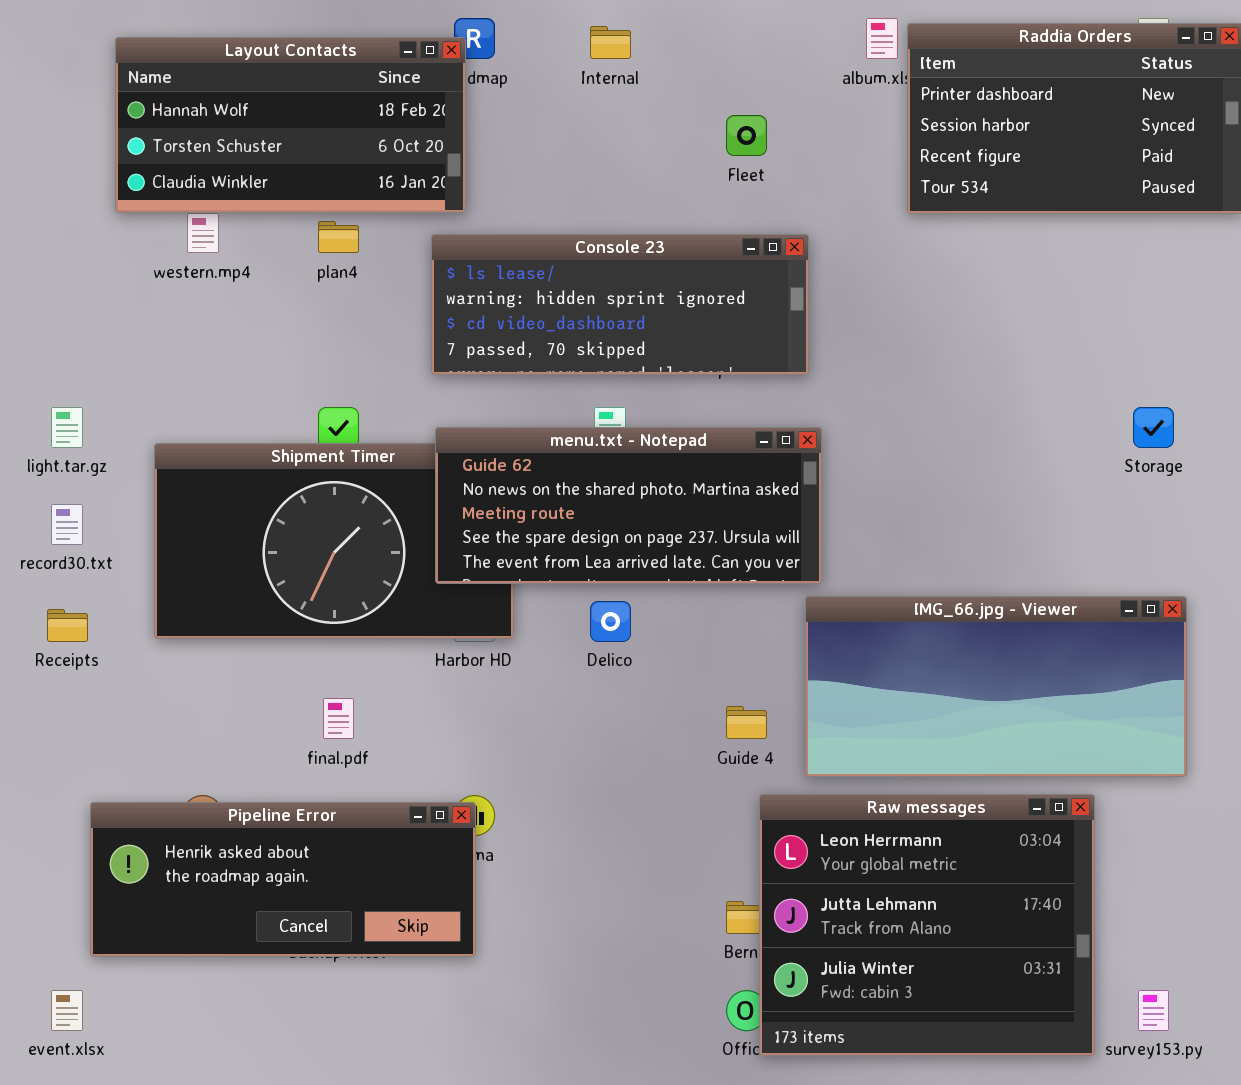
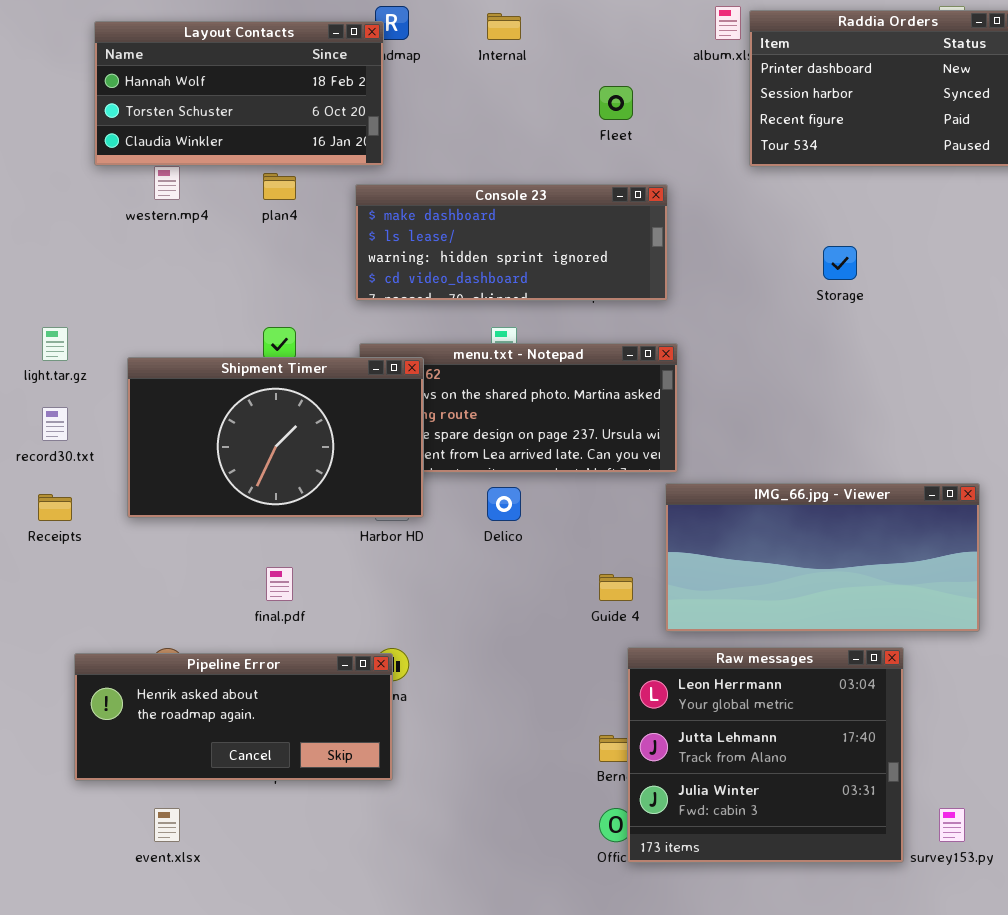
Console 23: [431,234,809,375] -> [355,184,668,301], scrolled up 1 row
Storage: [1133,407,1174,448] -> [823,246,857,280], moved
Shipment Timer: [154,443,514,639] -> [127,357,424,518], raised
event.xlsx: [51,990,83,1031] -> [154,808,180,842], moved

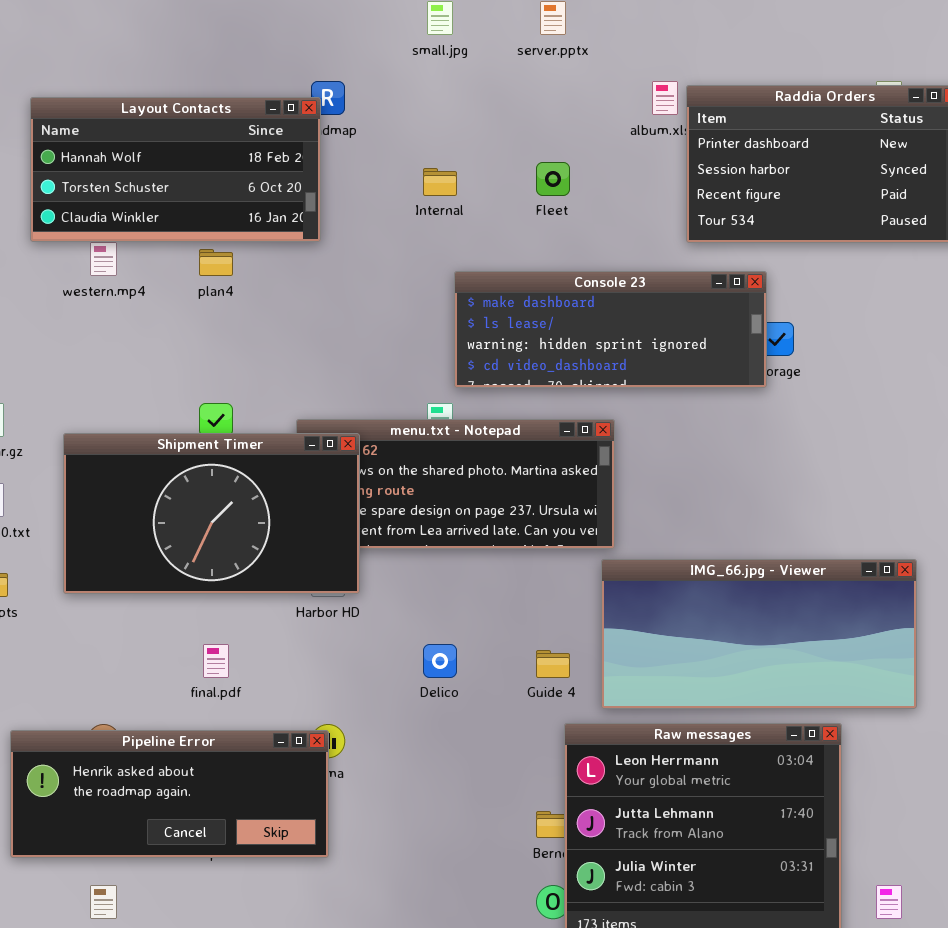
Internal: [487,13,521,40] -> [423,168,457,196], moved
Console 23: [355,184,668,301] -> [454,271,767,388], moved
Delico: [487,487,521,521] -> [423,644,457,678], moved

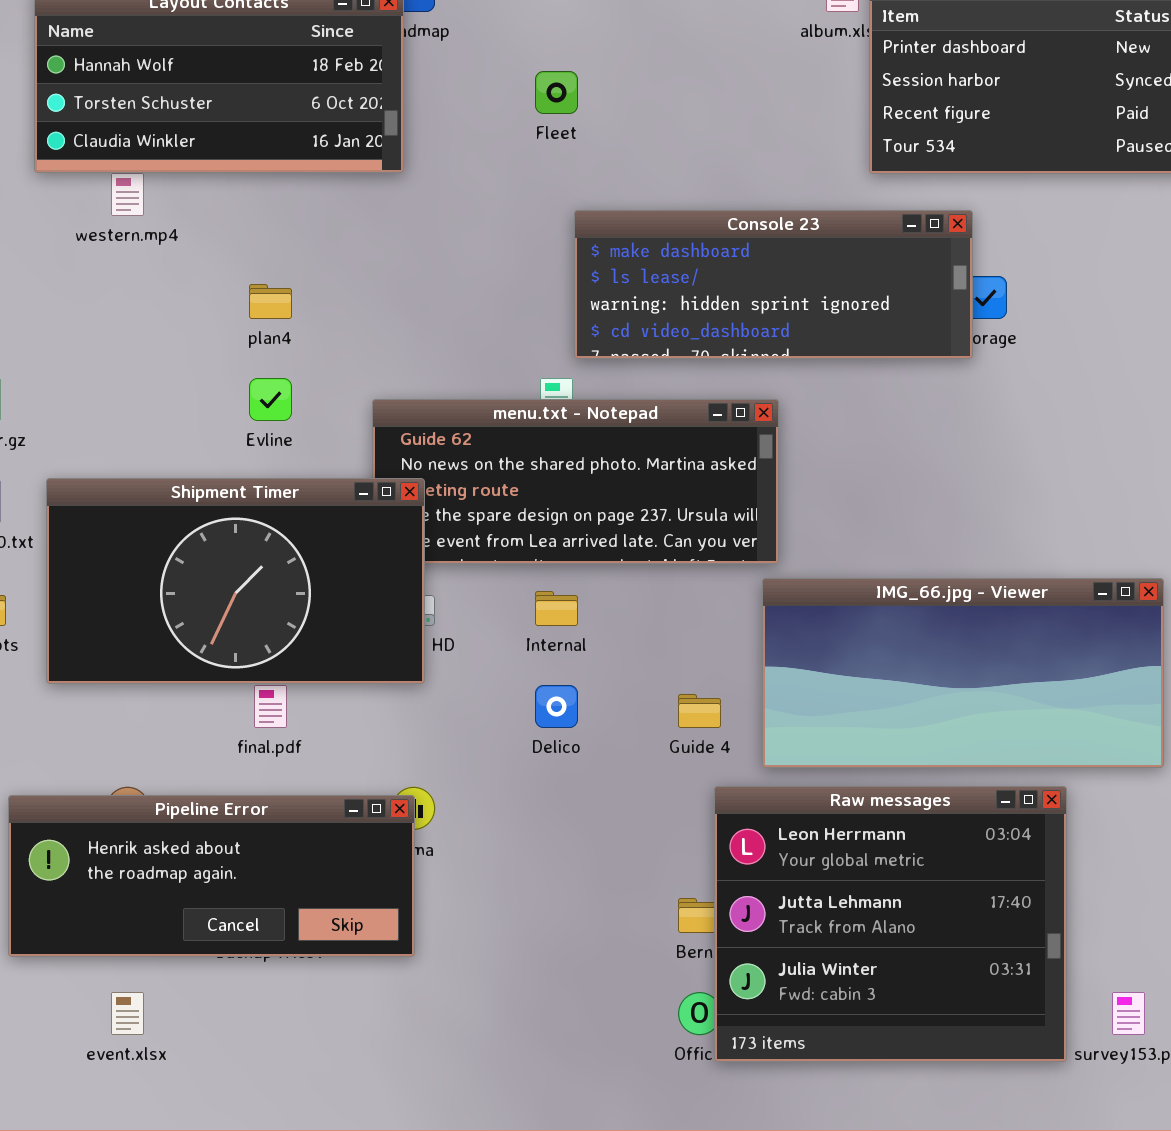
Fleet: [536,162,570,196] -> [535,71,578,114], moved
Internal: [423,168,457,196] -> [535,591,578,626], moved
plan4: [199,249,233,276] -> [249,284,292,319], moved
Shipment Timer: [63,433,360,594] -> [46,478,425,684], moved

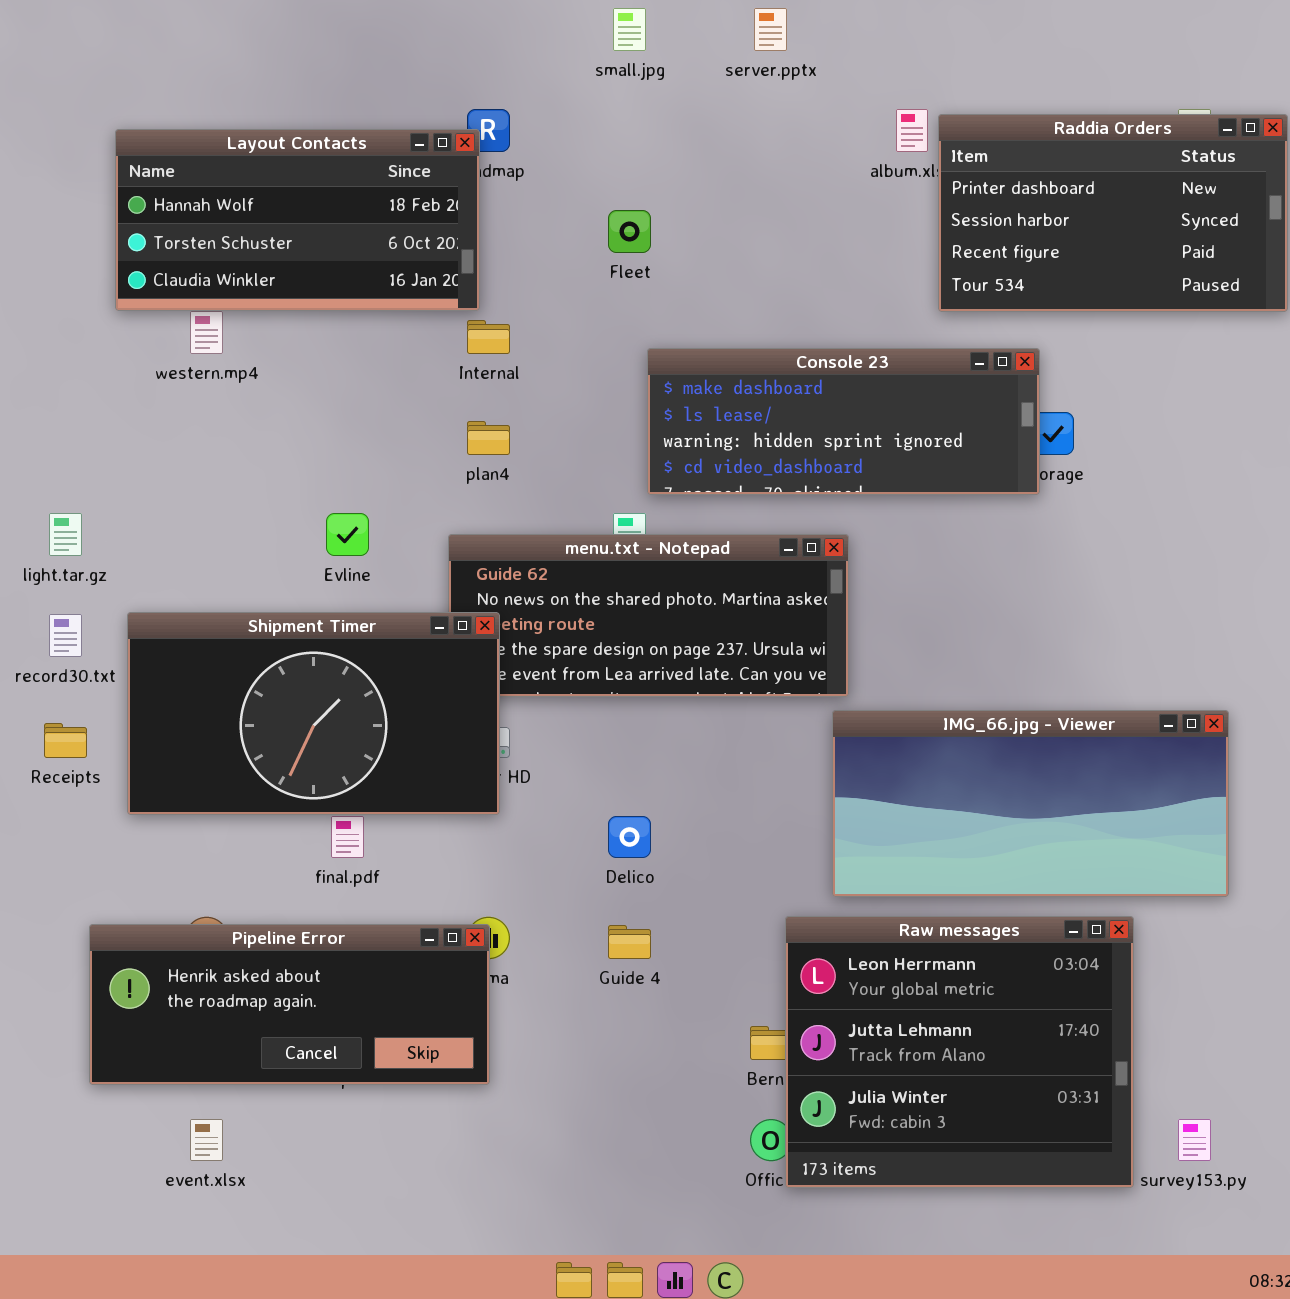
plan4: [249,284,292,319] -> [467,421,510,455], moved
Internal: [535,591,578,626] -> [467,320,510,354], moved
Guide 4: [678,694,721,728] -> [608,925,651,959], moved

